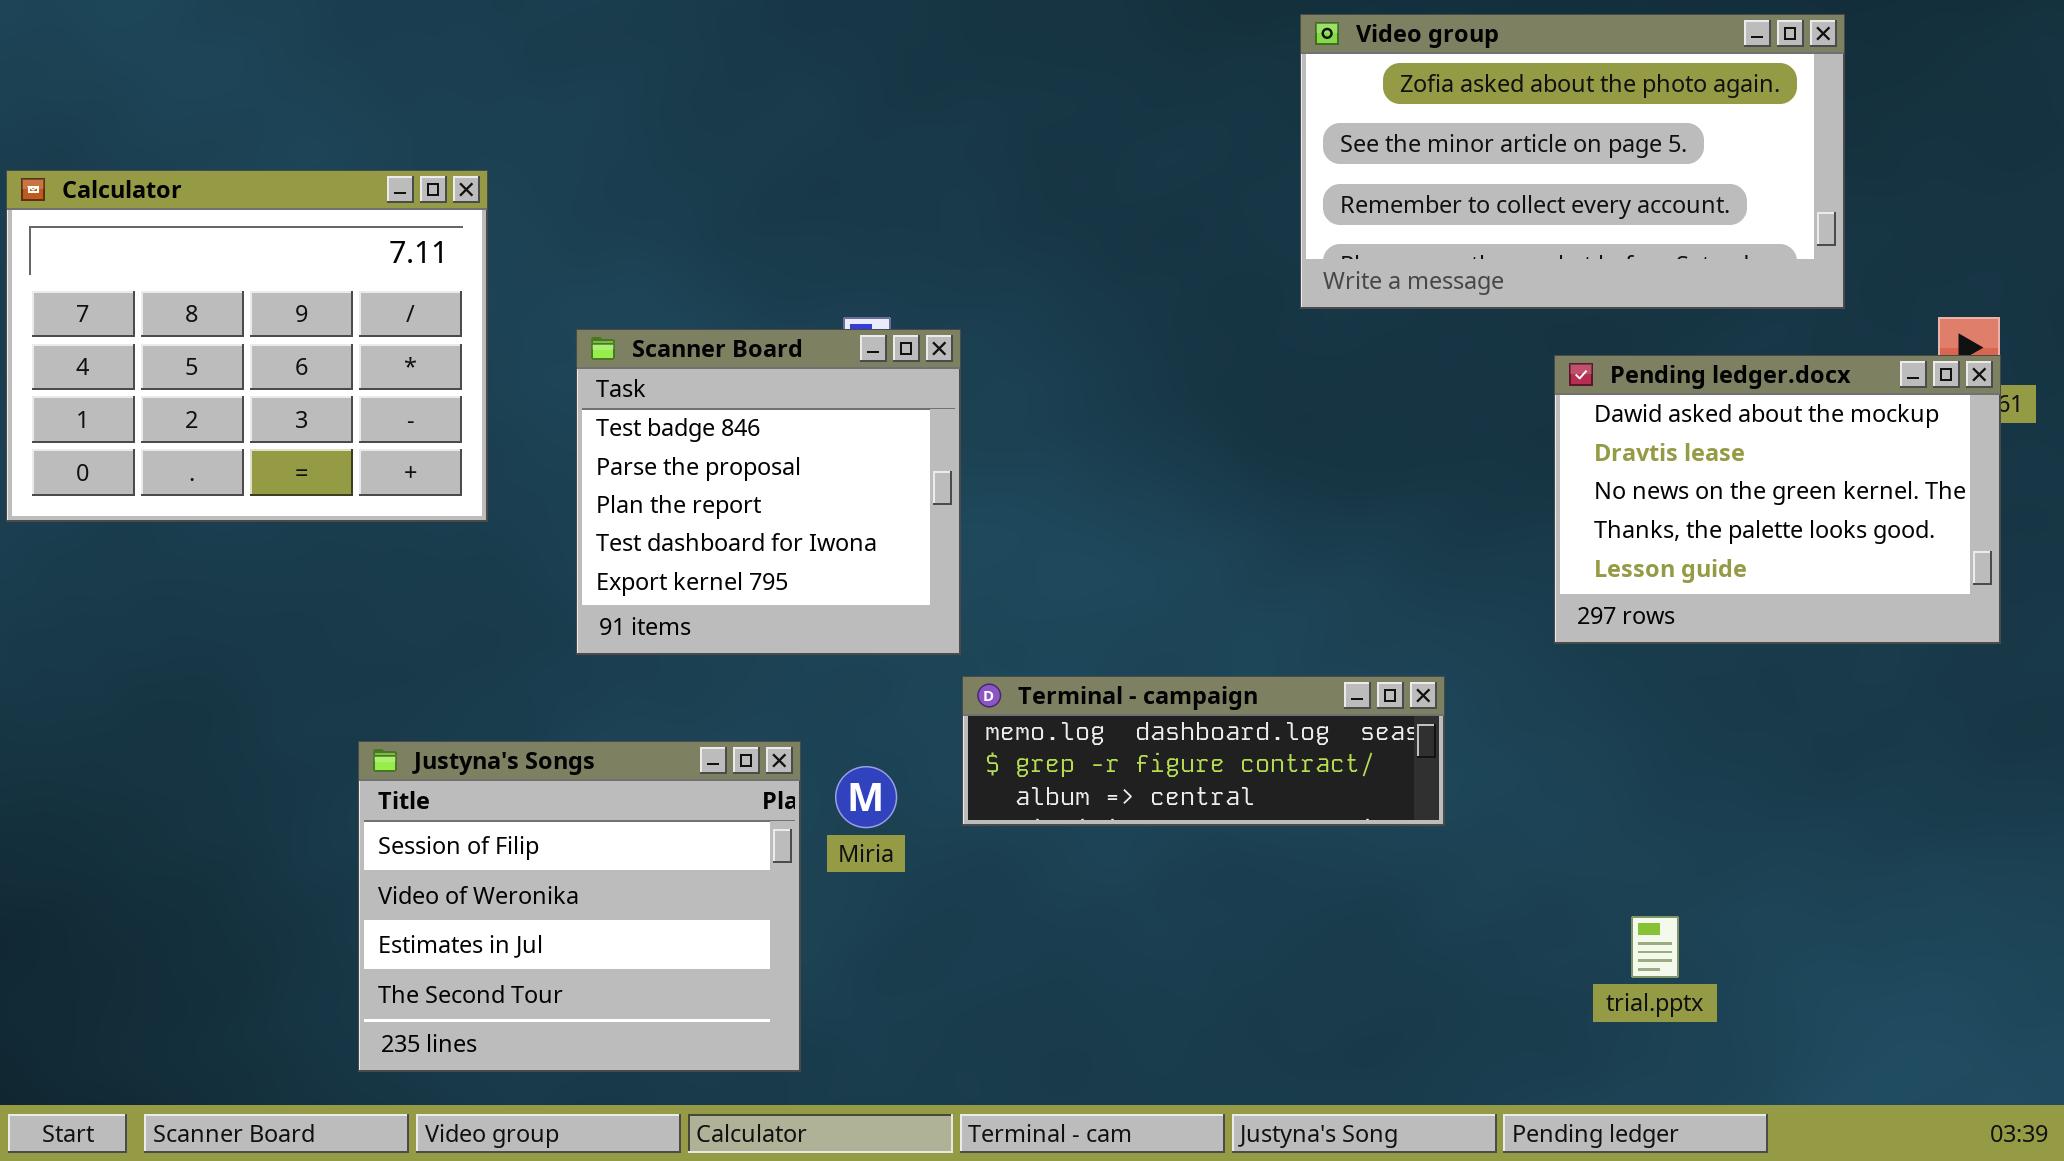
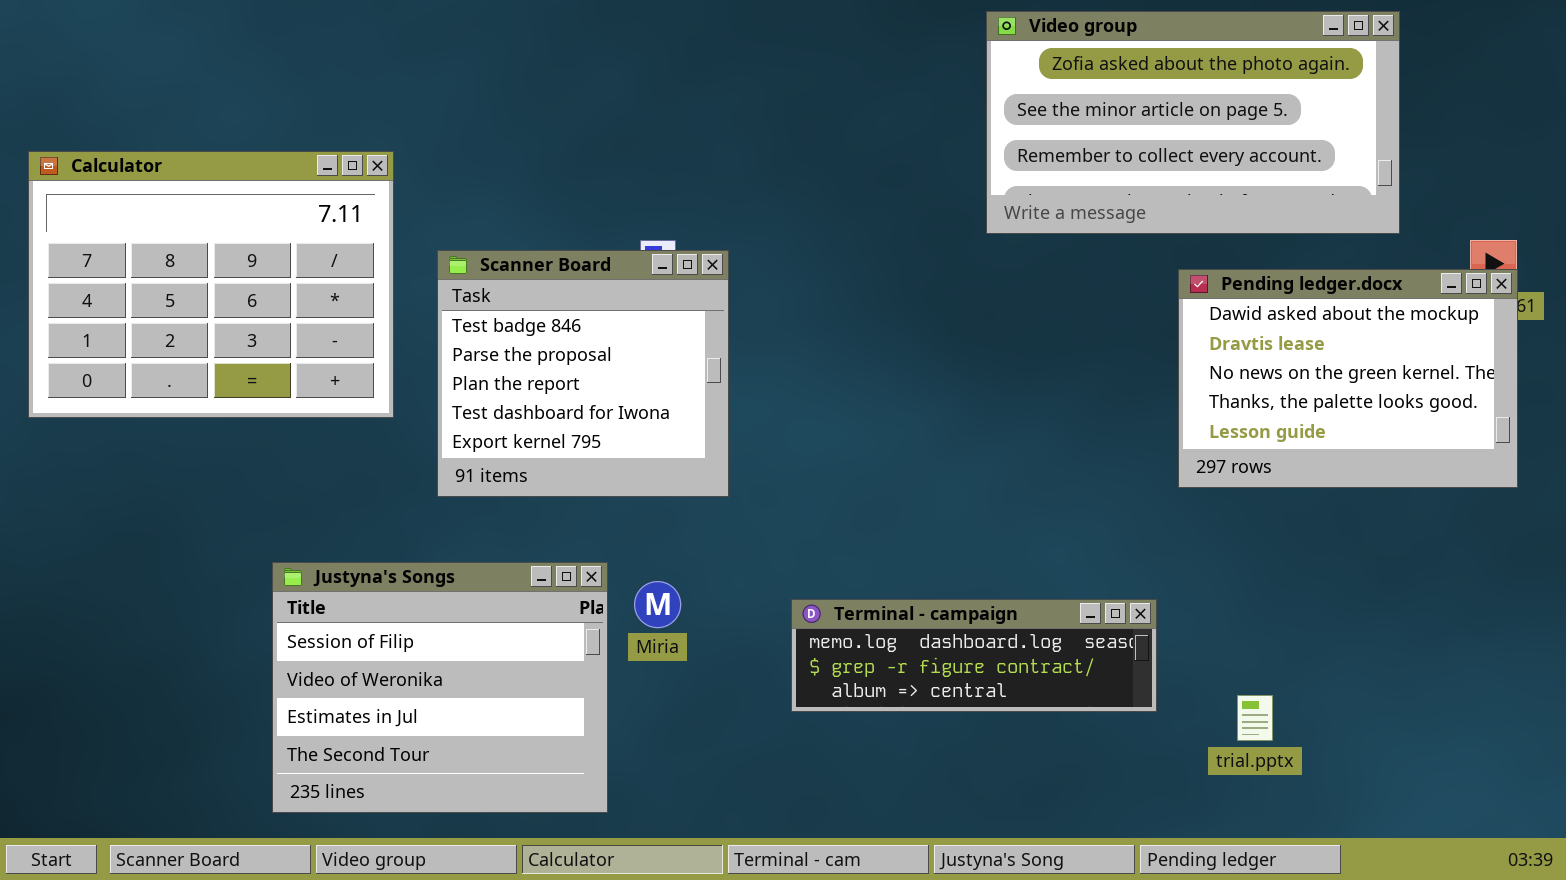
Calculator: [6,170,488,522] -> [28,151,394,418], moved
Terminal - campaign: [962,676,1445,826] -> [791,599,1157,712], moved

